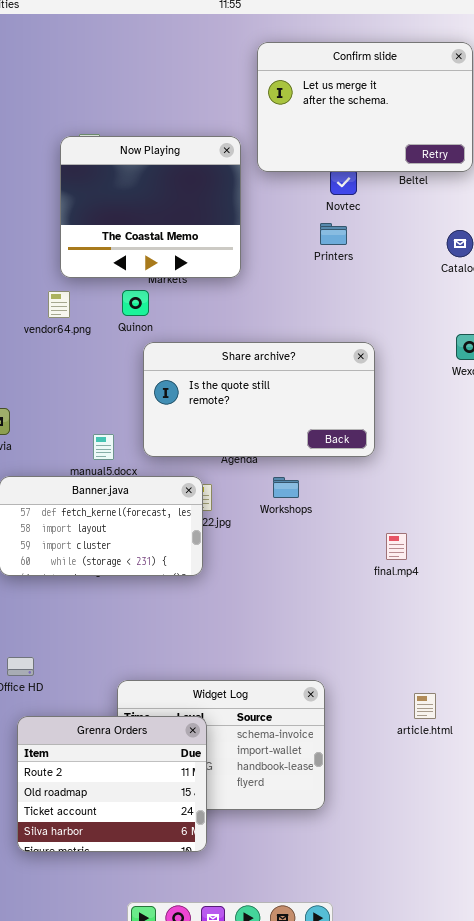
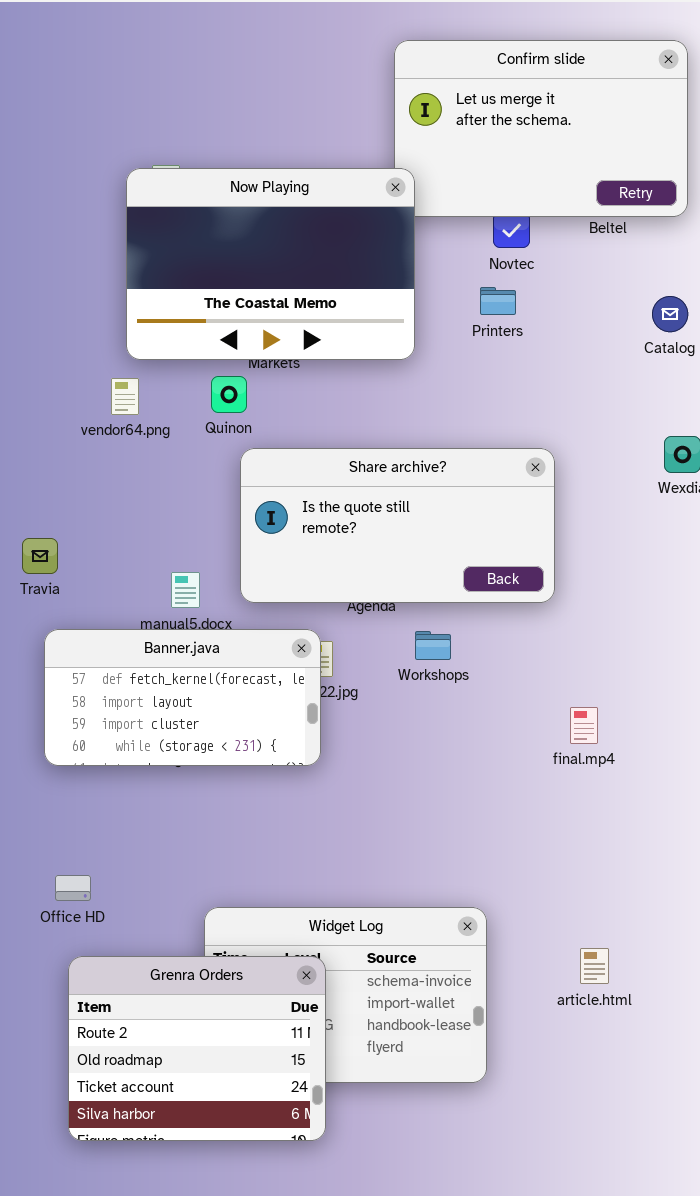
Now Playing: [60,136,241,278] -> [126,168,415,360], resized
article.html: [414,693,436,719] -> [580,948,609,984], moved

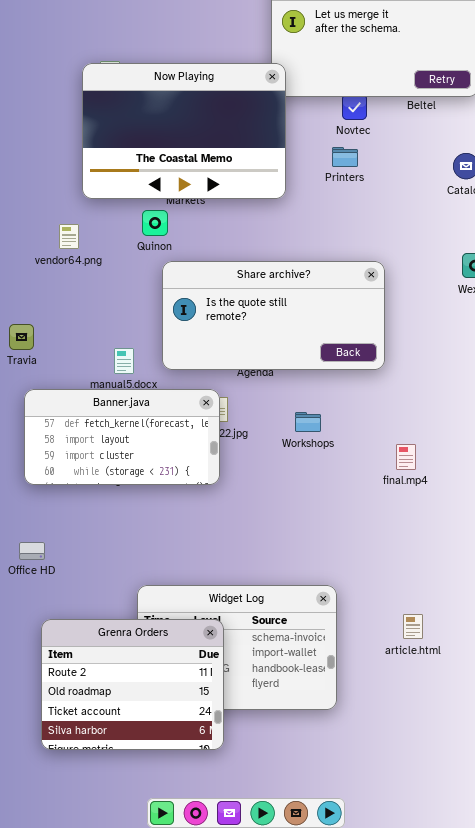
vendor64.png: [111,378,139,415] -> [59,224,79,249], moved
Workshops: [415,631,451,660] -> [295,412,321,432], moved
Office HD: [55,875,91,901] -> [19,542,45,560], moved

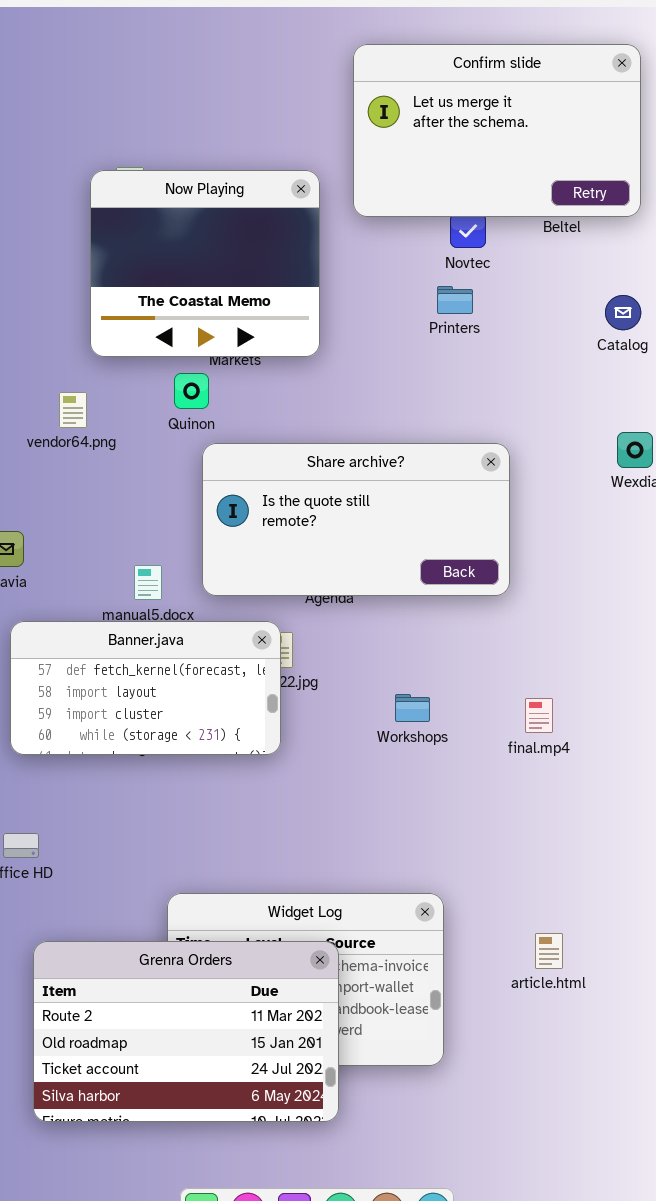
Now Playing: [82,63,286,199] -> [90,170,320,357], resized
Workshops: [295,412,321,432] -> [395,694,430,722], moved
Grenra Orders: [41,619,224,750] -> [33,941,339,1122], resized

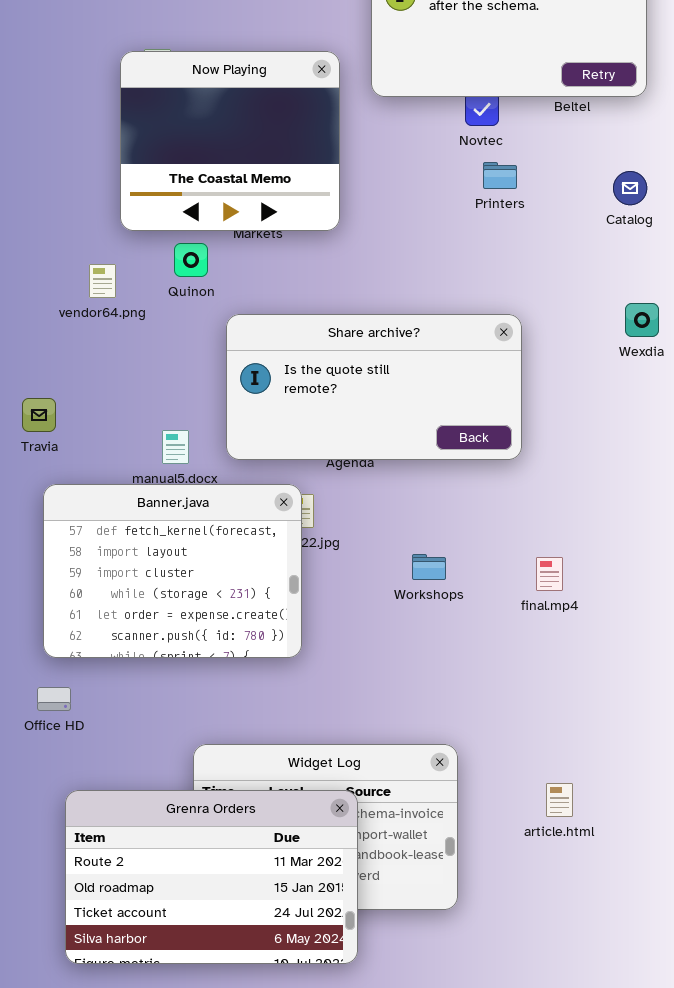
Printers: [437,286,473,314] -> [483,162,517,189], moved
Quinon: [174,373,209,409] -> [174,243,208,277], moved
Banner.java: [10,621,281,755] -> [43,484,302,658], resized

